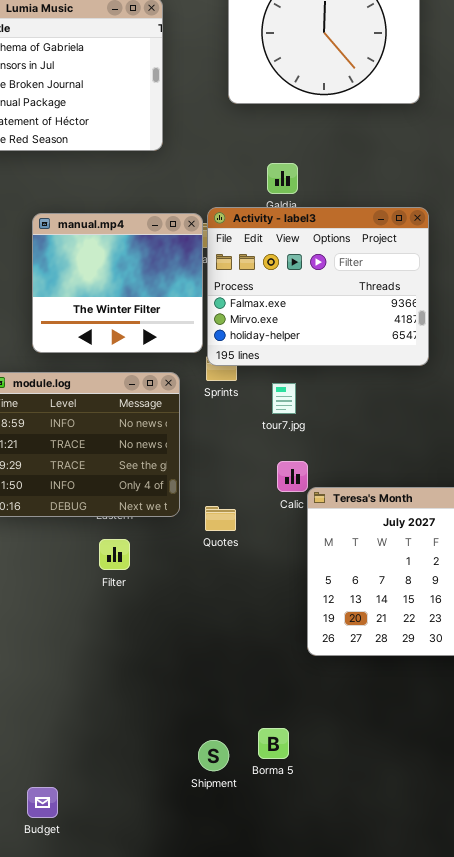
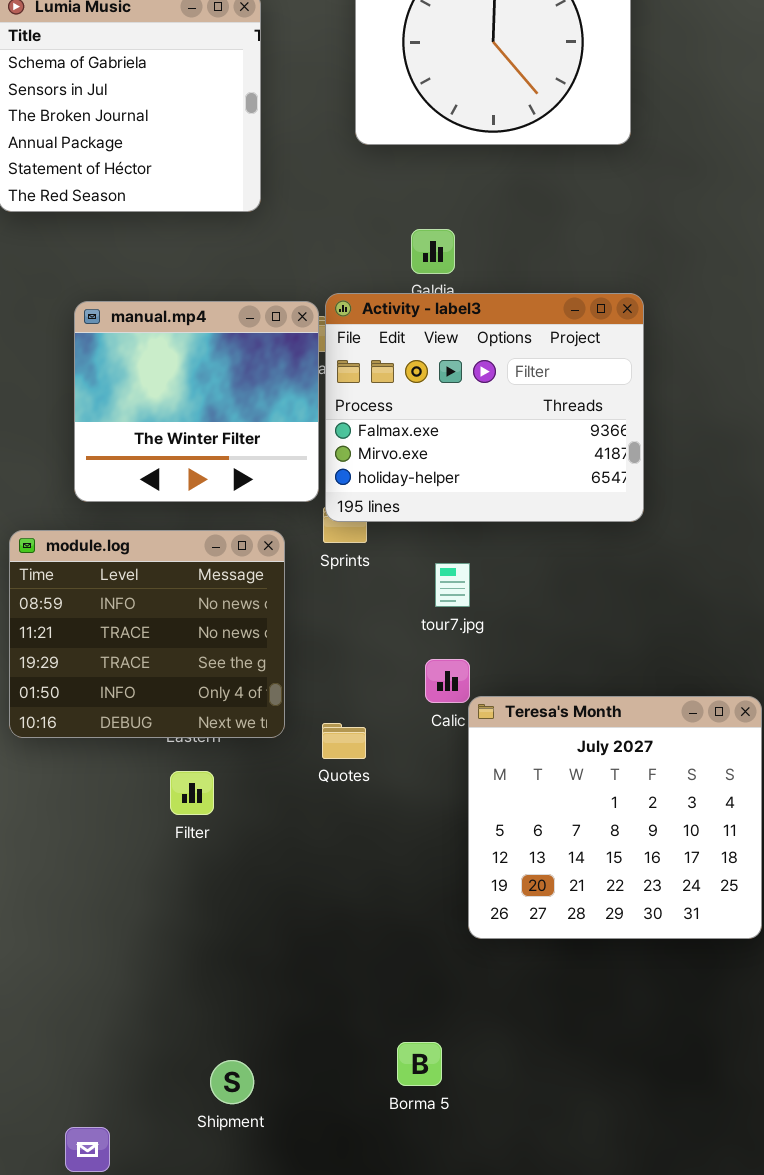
tour7.jpg: [272,383,296,414] -> [435,563,470,607], moved
Shipment: [198,740,229,771] -> [210,1060,254,1104], moved

